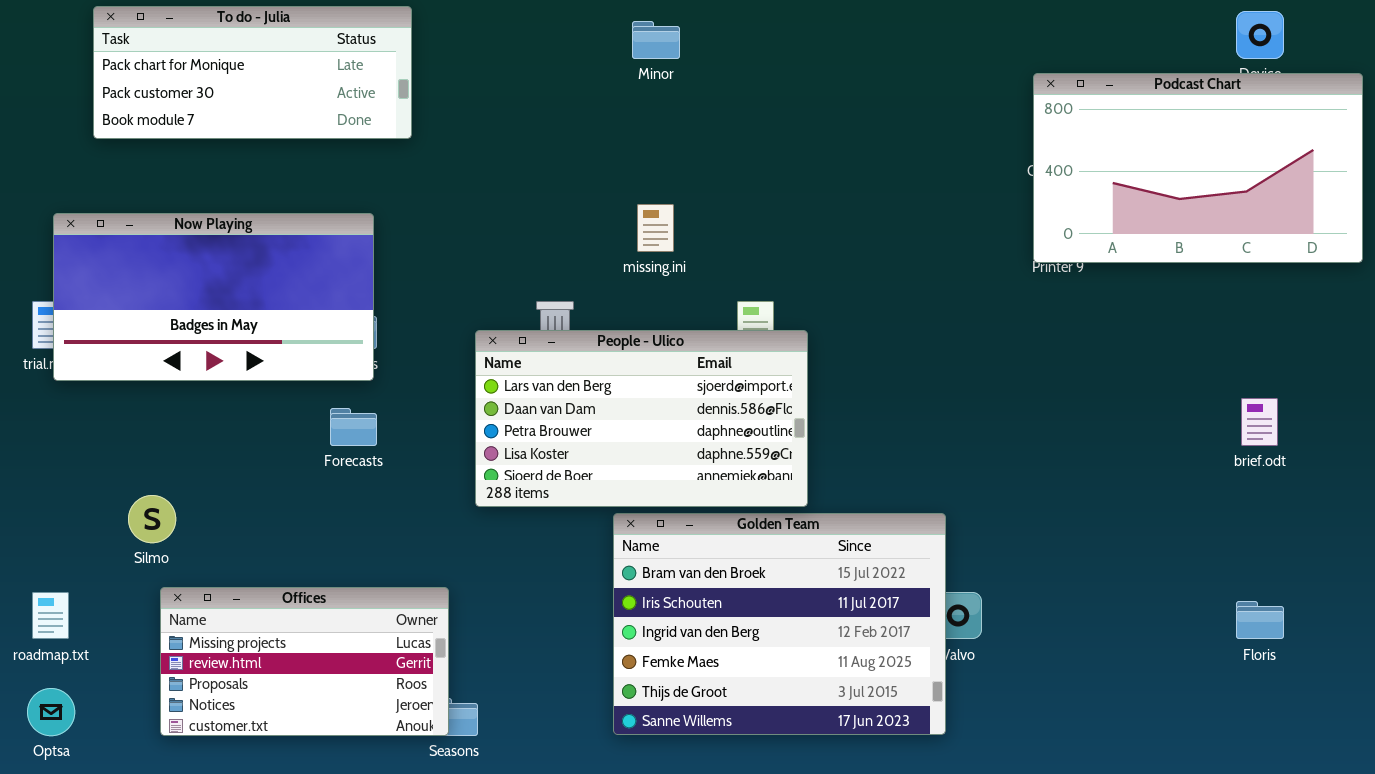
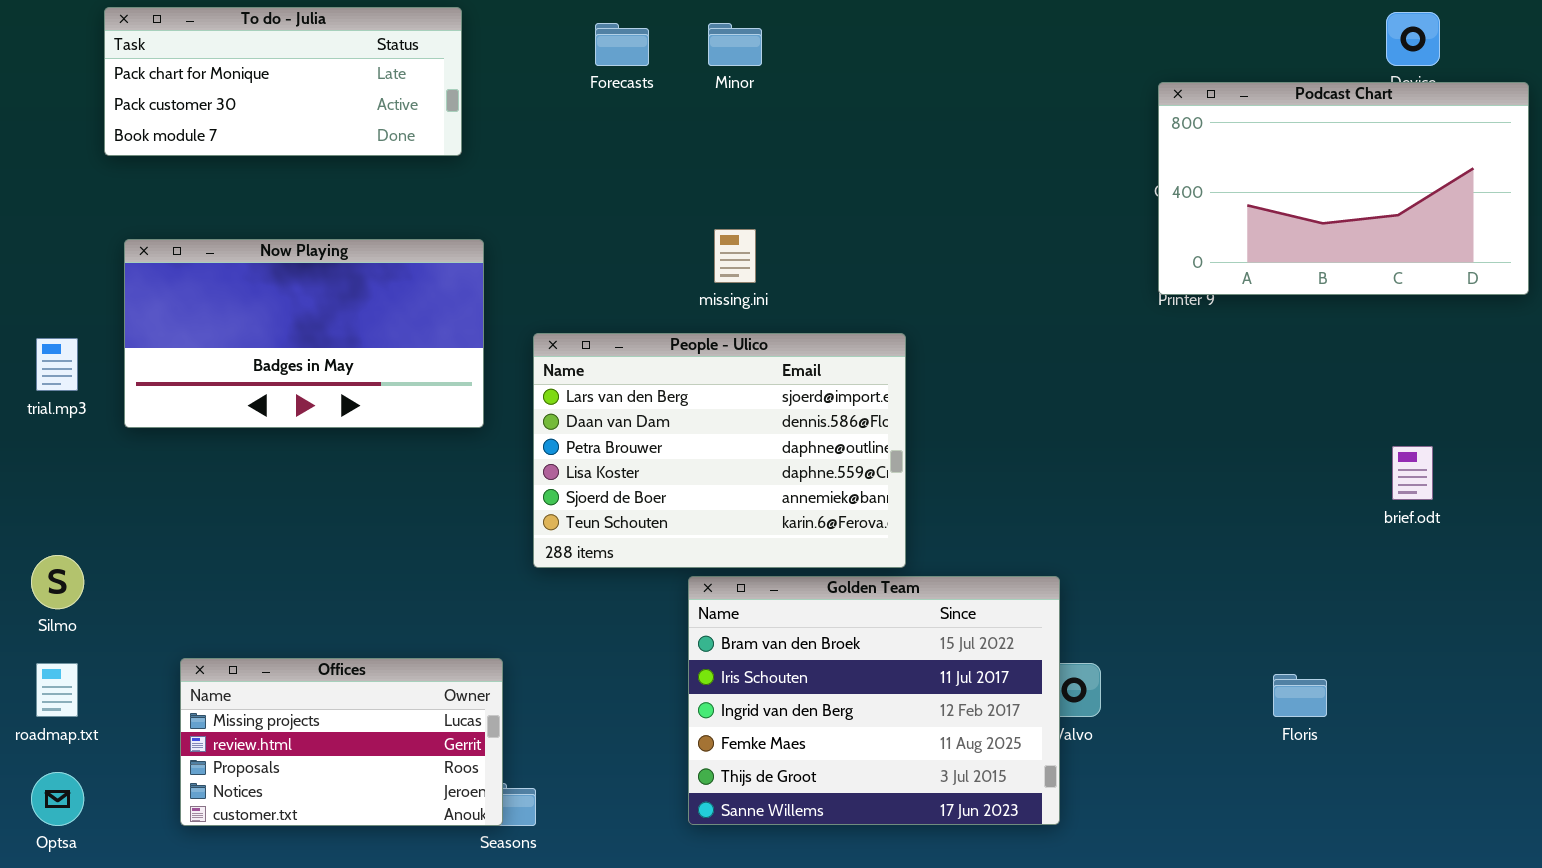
Now Playing: [53,213,374,381] -> [124,239,484,428], moved
People - Ulico: [475,330,808,507] -> [533,333,906,568], resized
Forecasts: [330,408,377,446] -> [595,23,649,66], moved
Silmo: [128,495,176,543] -> [31,555,84,609], moved
Floris: [1236,601,1284,639] -> [1273,674,1327,717], moved

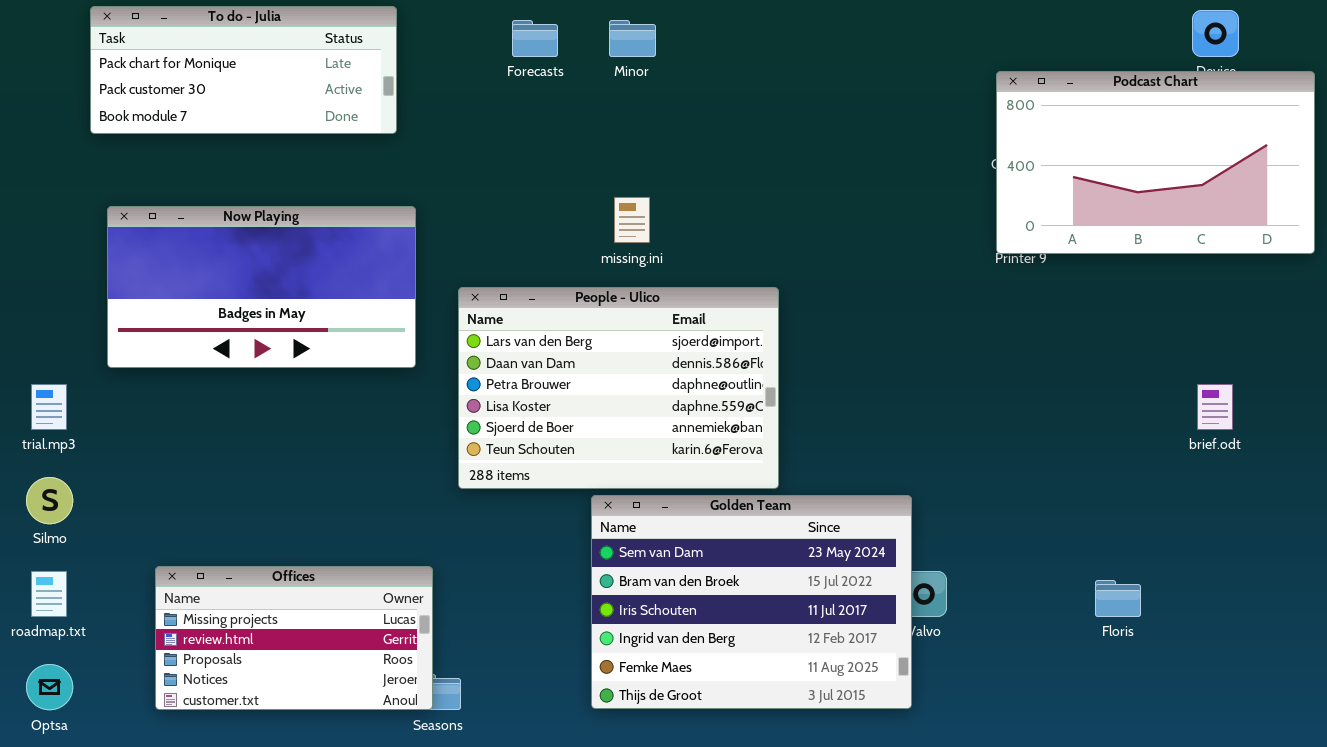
trial.mp3: [36,338,78,391] -> [31,384,67,430], moved
Golden Team: [688,576,1060,825] -> [591,495,912,709], scrolled up 1 row

